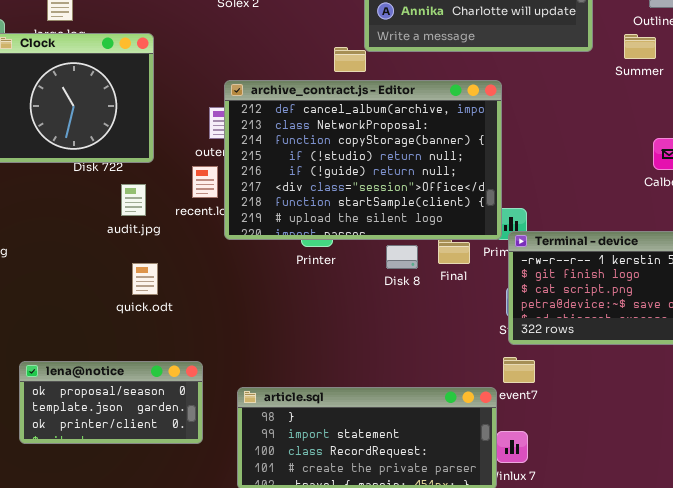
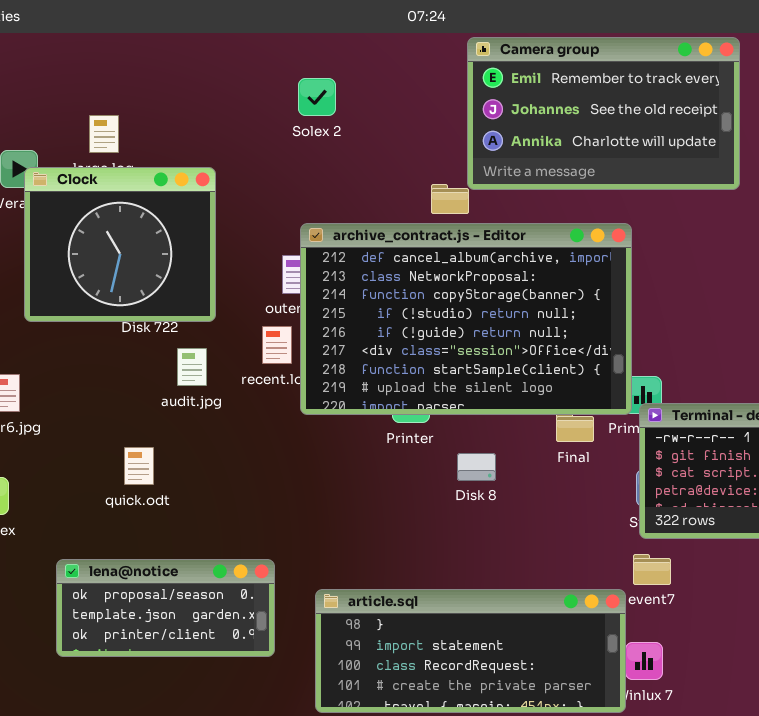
Disk 8: [386,245,418,269] -> [457,453,496,481], moved
quick.odt: [132,263,158,295] -> [124,447,154,485], moved

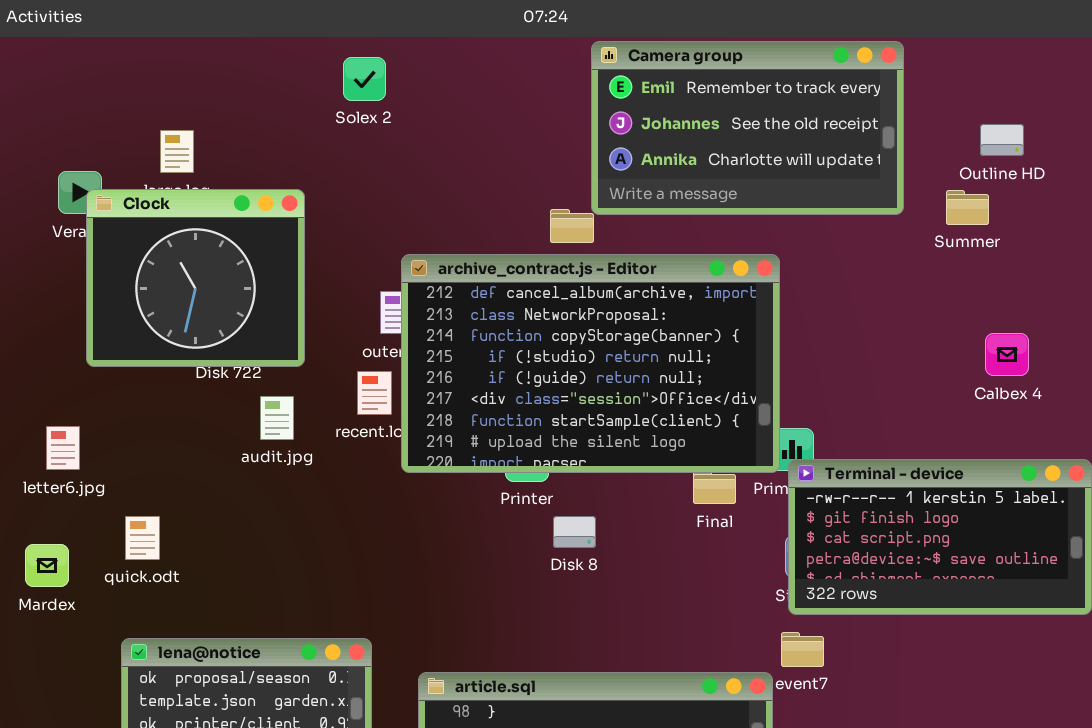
Solex 2: [298,78,336,116] -> [343,57,386,101], moved
quick.odt: [124,447,154,485] -> [125,516,160,560], moved
Disk 8: [457,453,496,481] -> [553,516,596,548], moved

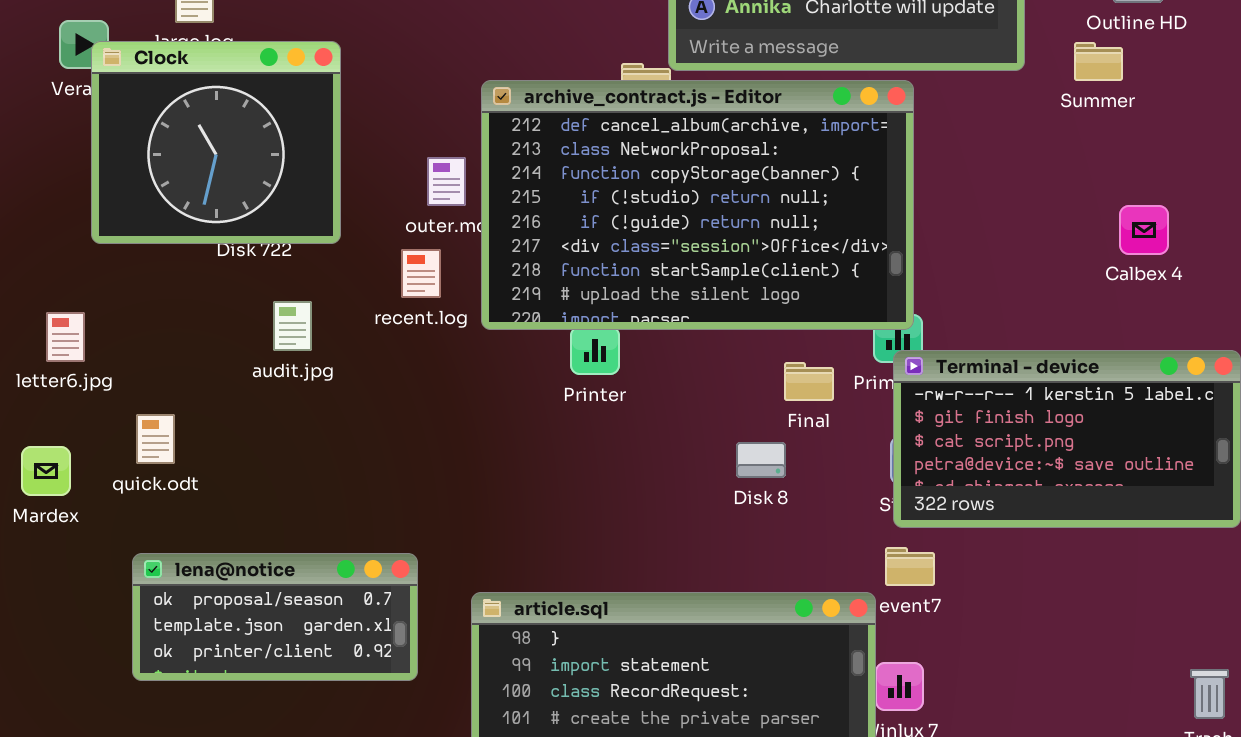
archive_contract.js - Editor: [401,254,780,473] -> [481,80,914,330], moved
audit.jpg: [260,396,294,440] -> [273,301,312,351], moved
Disk 8: [553,516,596,548] -> [736,442,786,478], moved

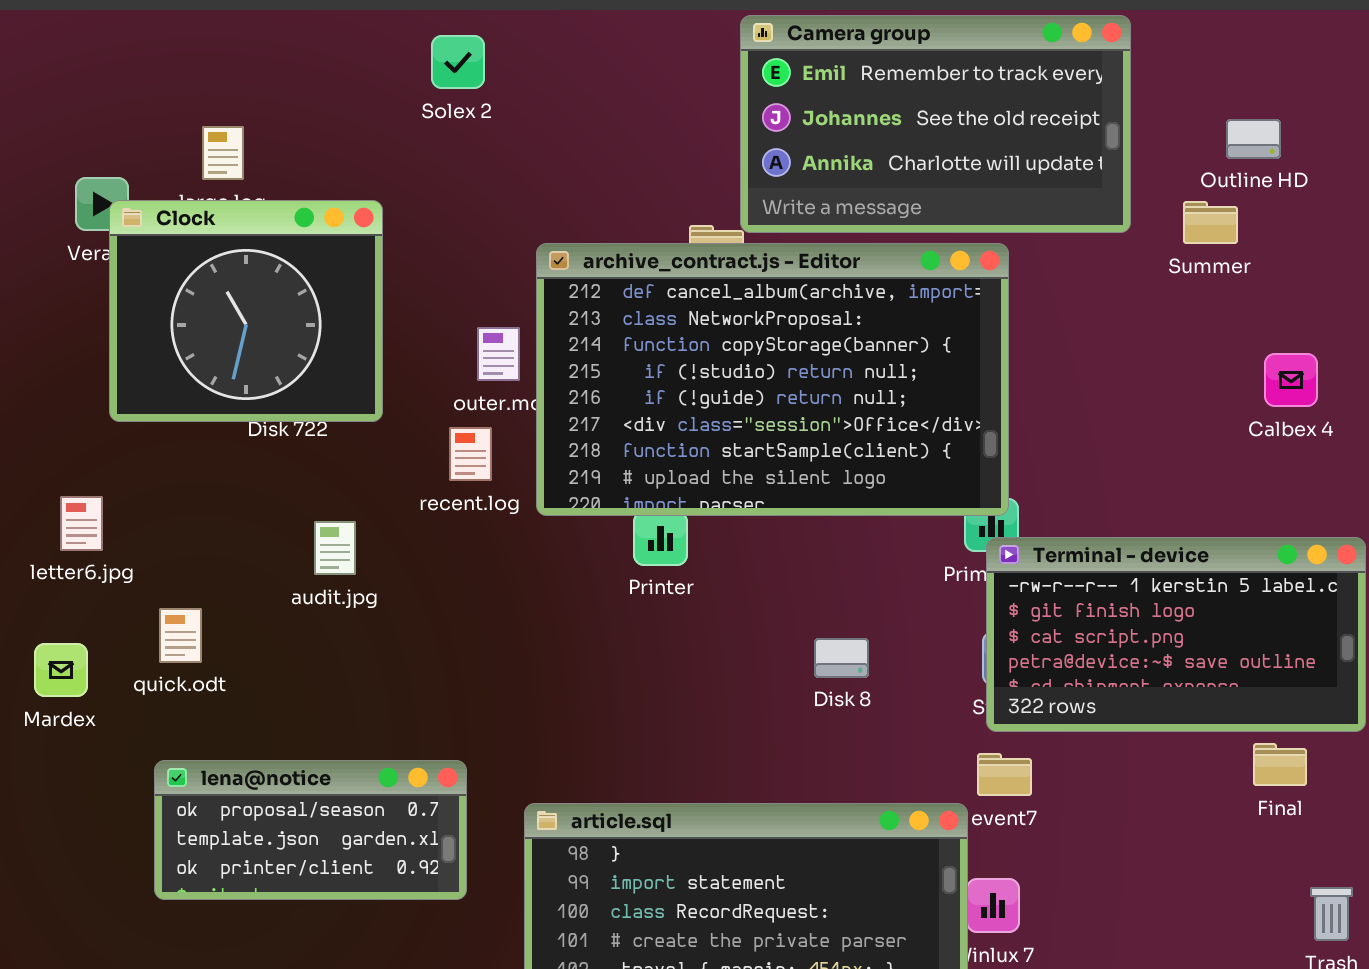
Calbex 4: [1119,205,1169,255] -> [1264,353,1318,407], moved
audit.jpg: [273,301,312,351] -> [314,521,356,575], moved
Final: [784,362,834,401] -> [1253,743,1307,786], moved

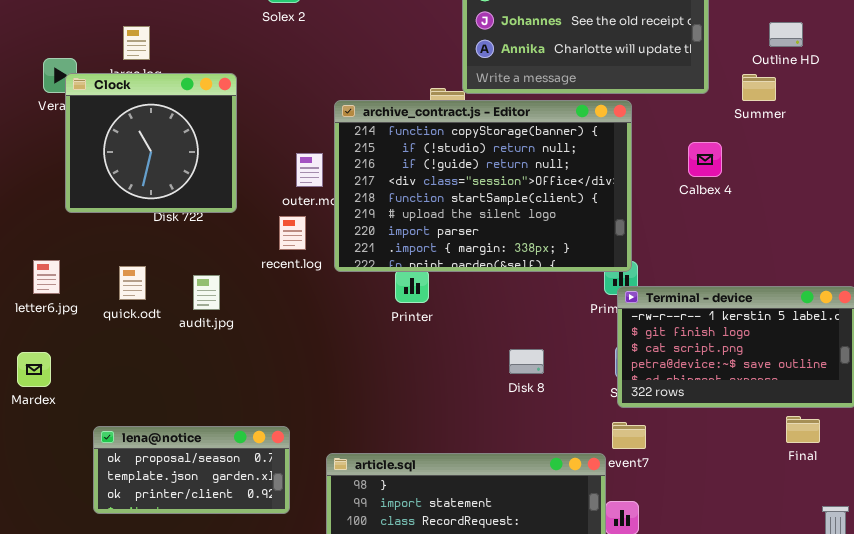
archive_contract.js - Editor: [536,243,1009,516] -> [334,100,632,272], scrolled down 2 rows
Calbex 4: [1264,353,1318,407] -> [688,142,722,177], moved
quick.odt: [159,608,202,663] -> [119,266,146,300], moved

